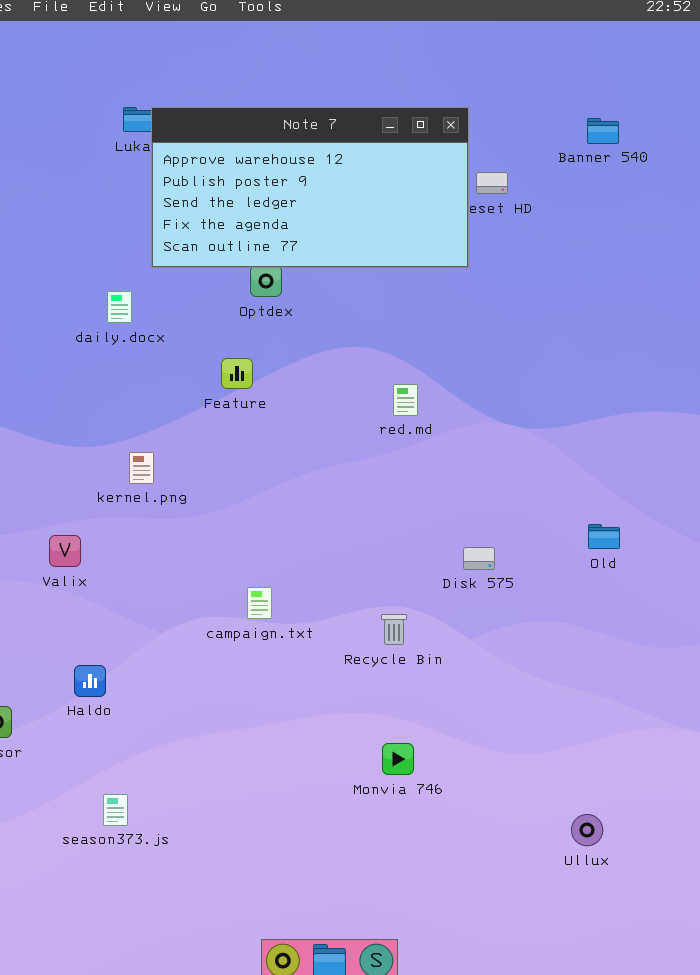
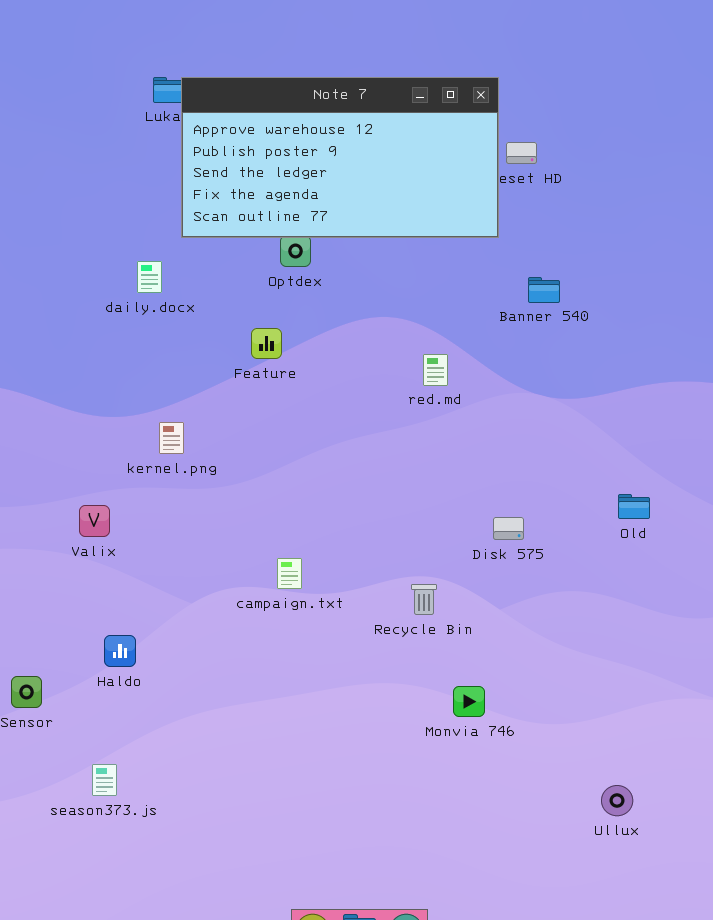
Banner 540: [587,118,619,144] -> [528,277,560,303], moved
Monvia 746: [382,743,414,775] -> [453,686,485,717], moved
season373.js: [103,794,128,826] -> [92,764,117,796], moved

